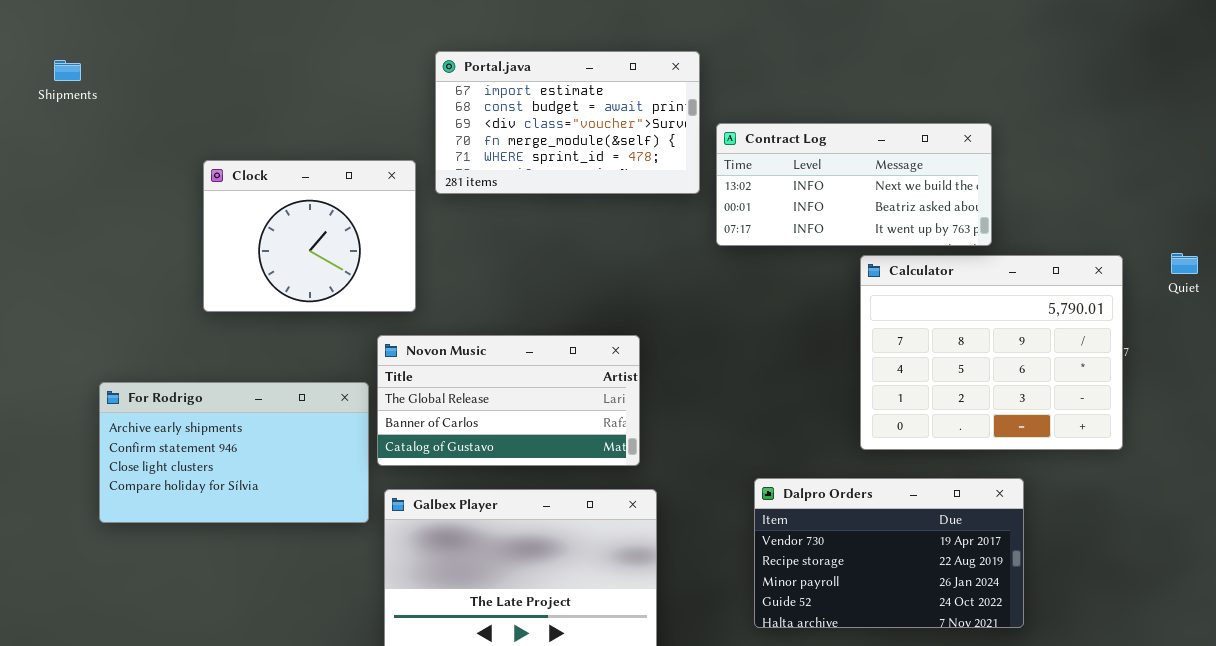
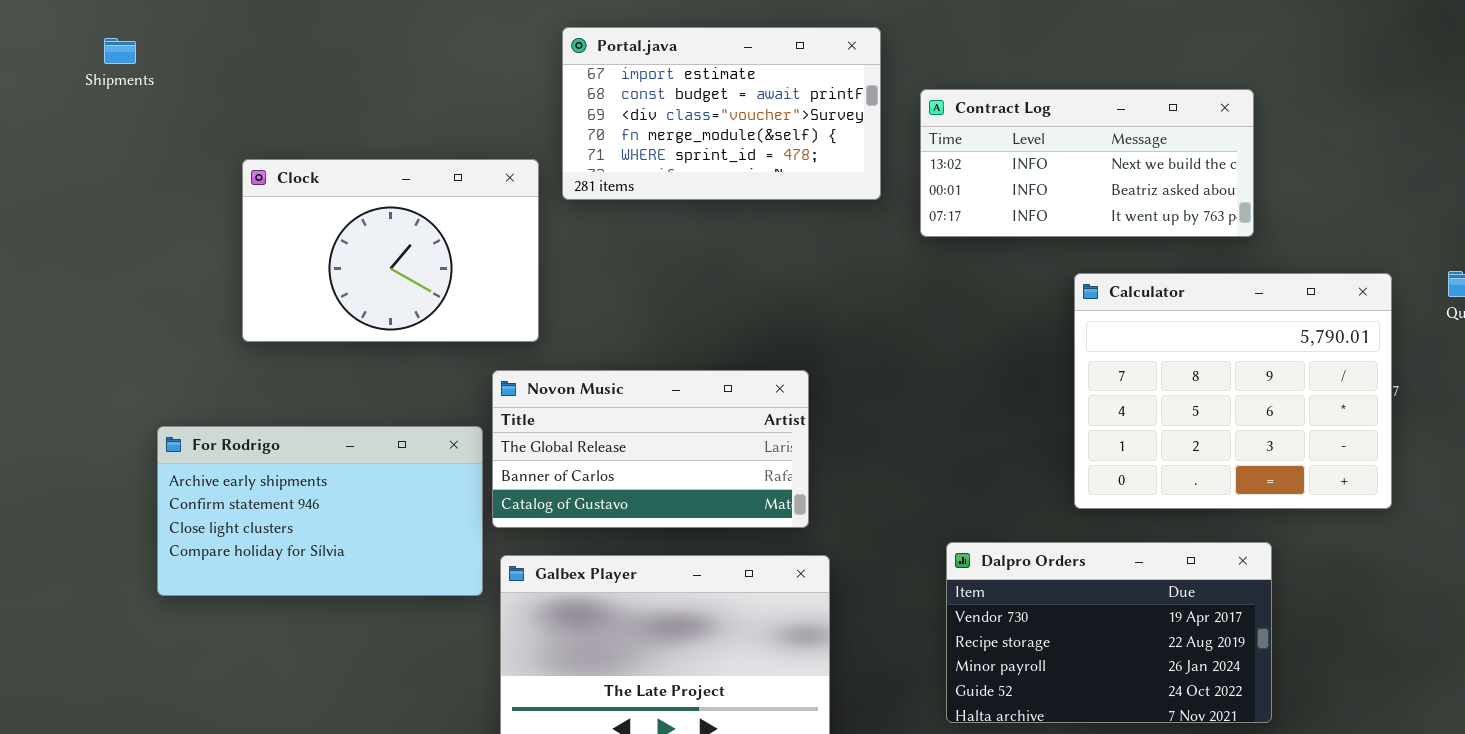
Contract Log: [716,123,992,246] -> [920,89,1254,237], moved
Clock: [203,160,416,312] -> [242,159,539,342], resized

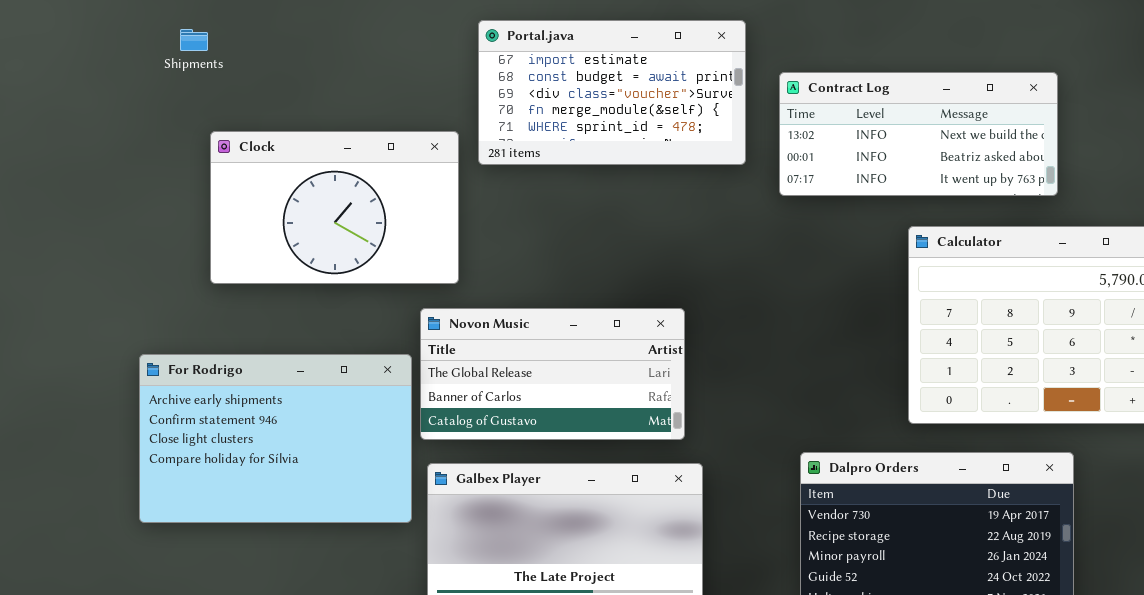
Shipments: [104,38,136,64] -> [180,29,208,51], moved
For Rodrigo: [157,426,483,596] -> [139,354,412,523], resized

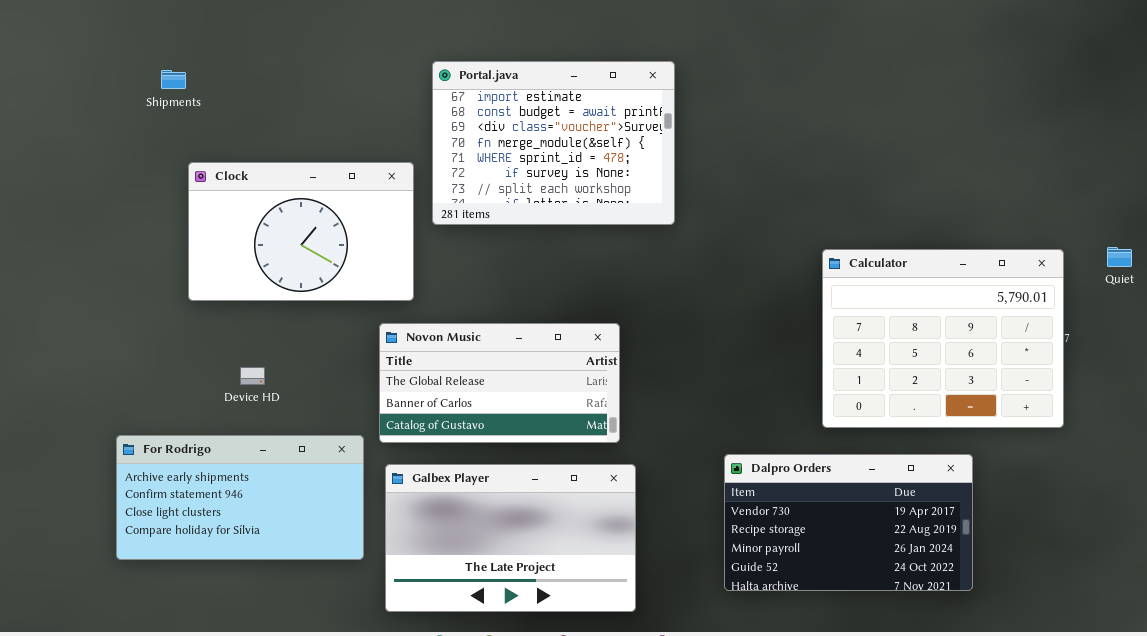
Portal.java: [478,20,746,165] -> [432,61,675,225], resized
Contract Log: [779,72,1058,196] -> none, closed
For Rodrigo: [139,354,412,523] -> [116,435,364,560], moved, resized

